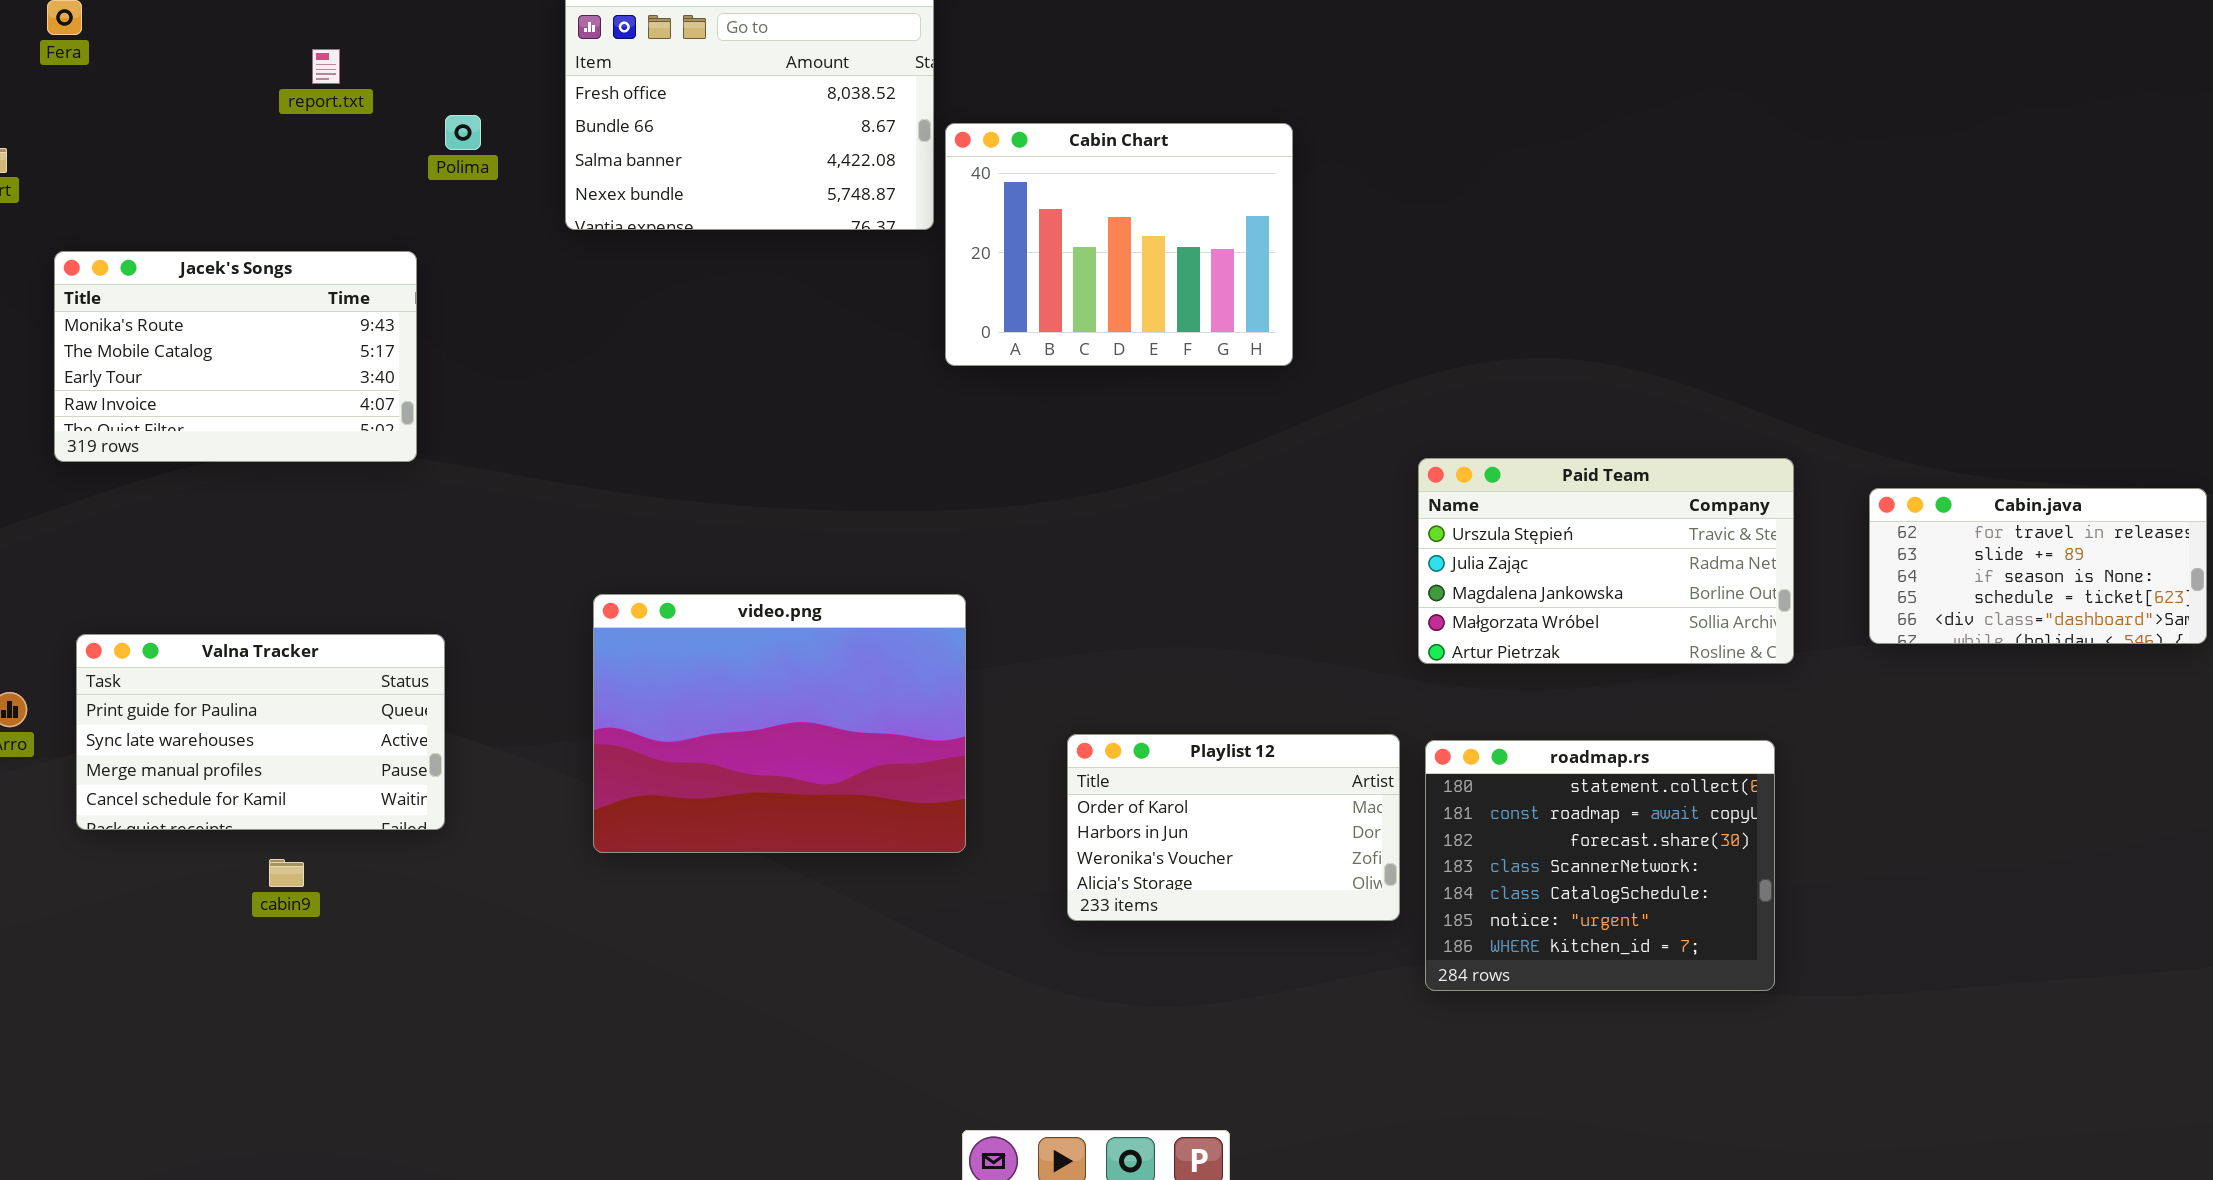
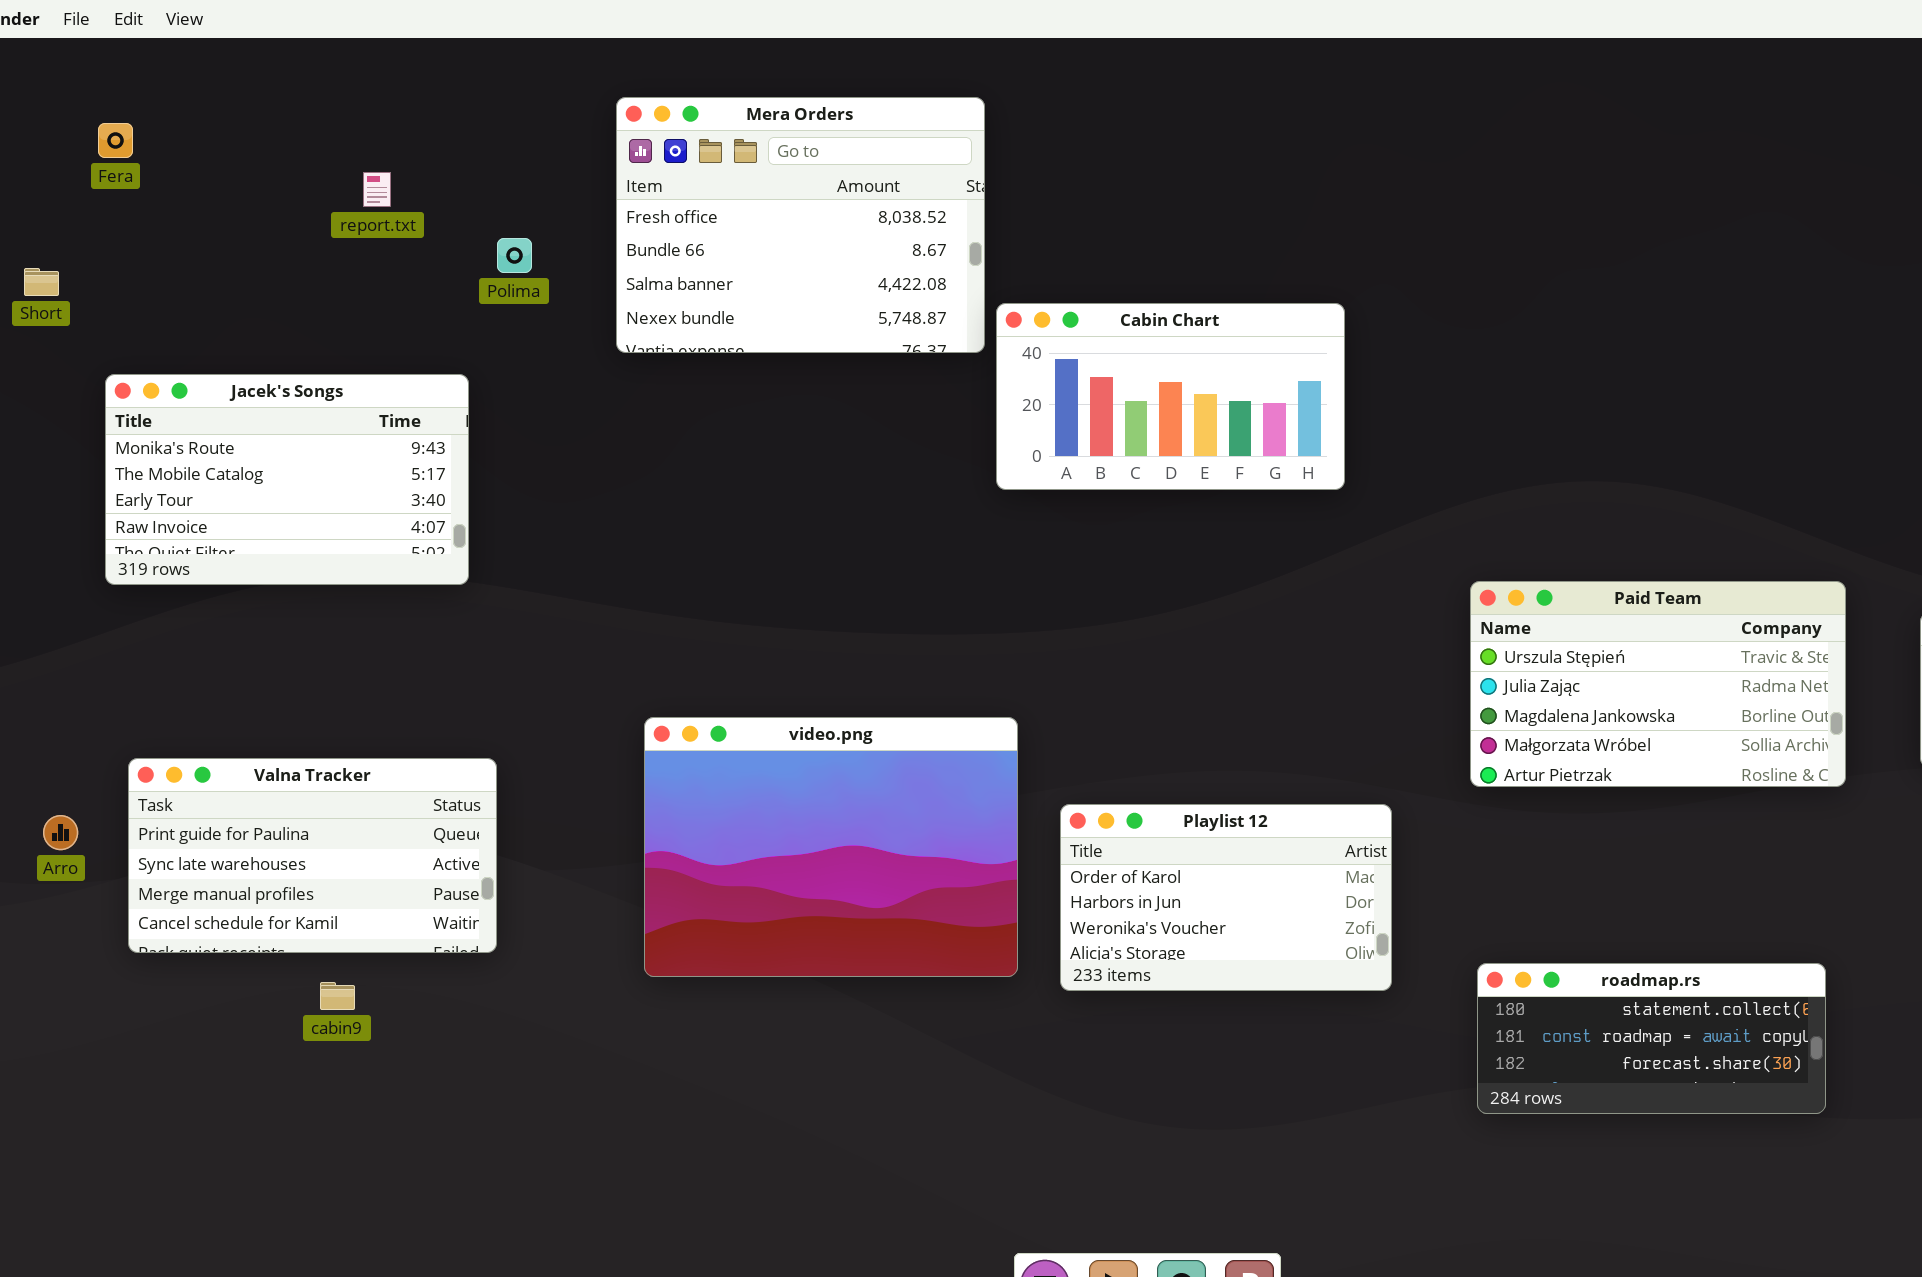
Cabin Chart: [945,123,1293,366] -> [996,303,1345,490], resized
Playlist 12: [1067,734,1400,921] -> [1060,804,1392,991], moved
roadmap.rs: [1425,740,1775,991] -> [1477,963,1826,1114], resized

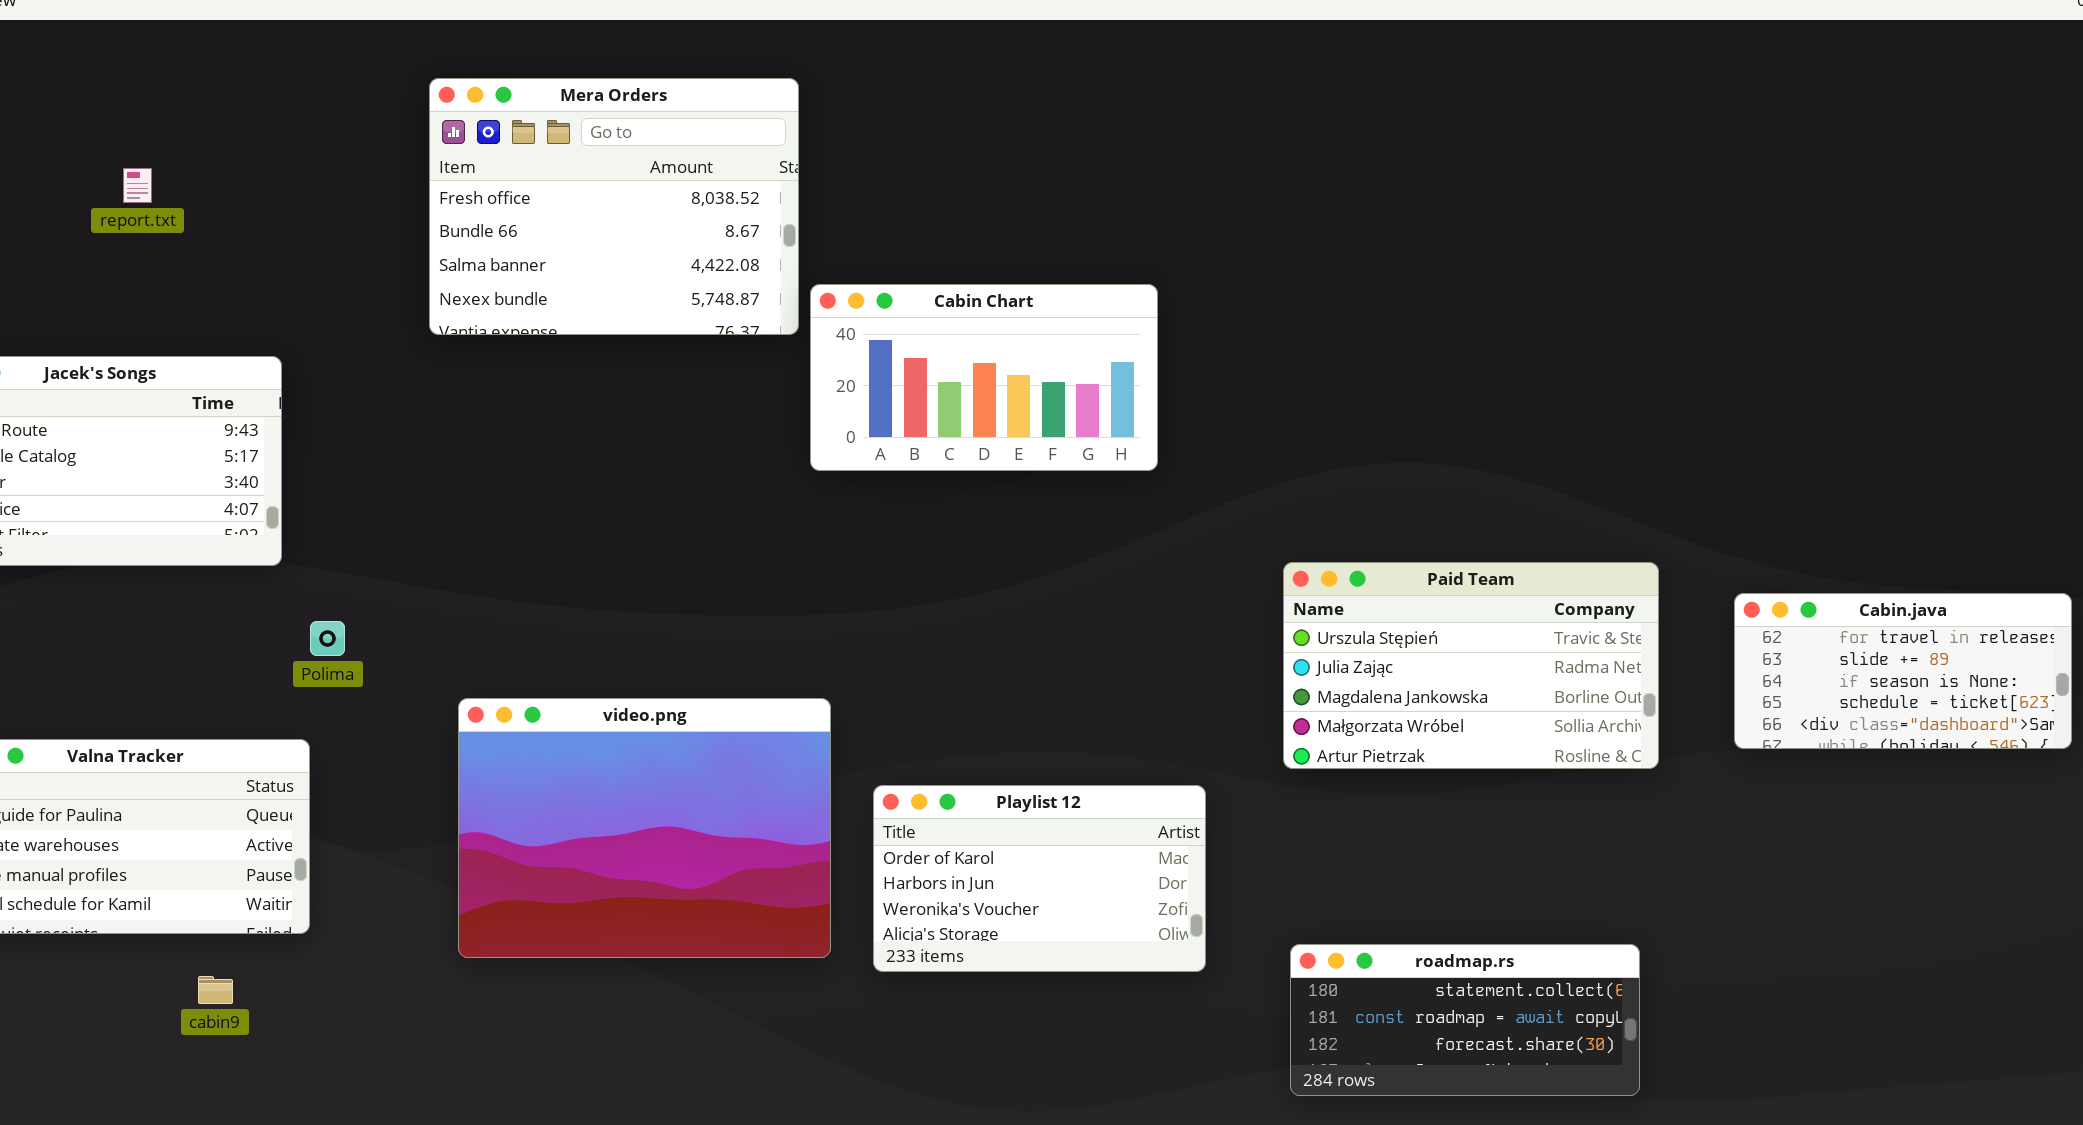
report.txt: [363,172,391,207] -> [123,168,152,203], moved
Polima: [497,238,532,273] -> [310,621,345,656], moved
cabin9: [320,982,355,1010] -> [198,976,233,1004], moved

